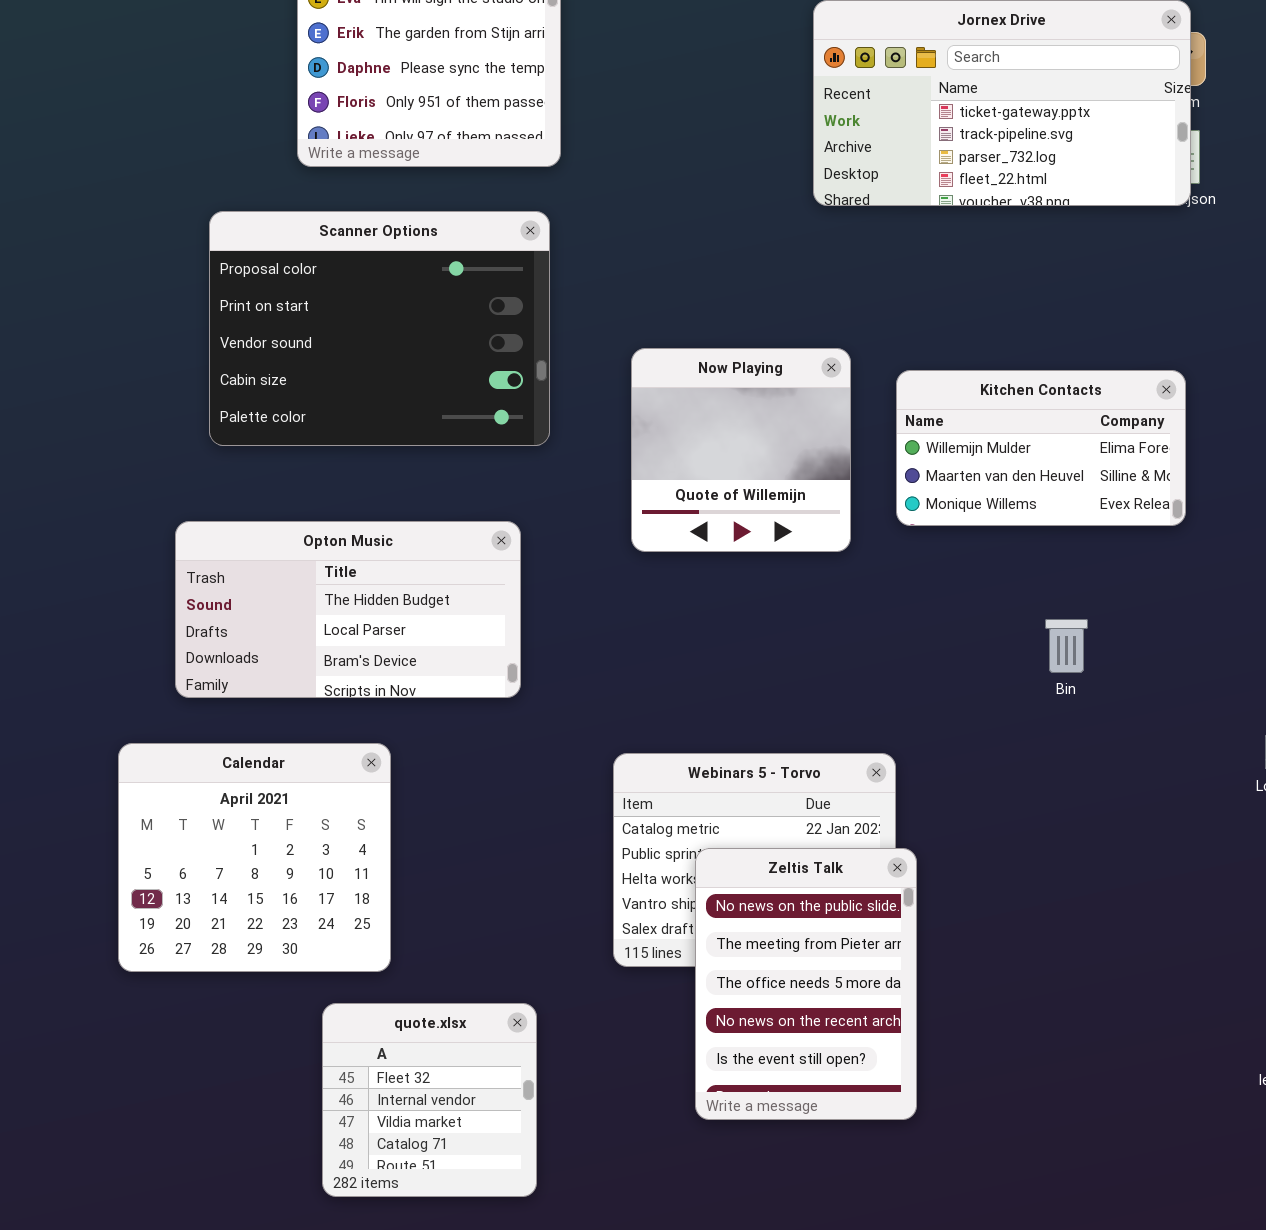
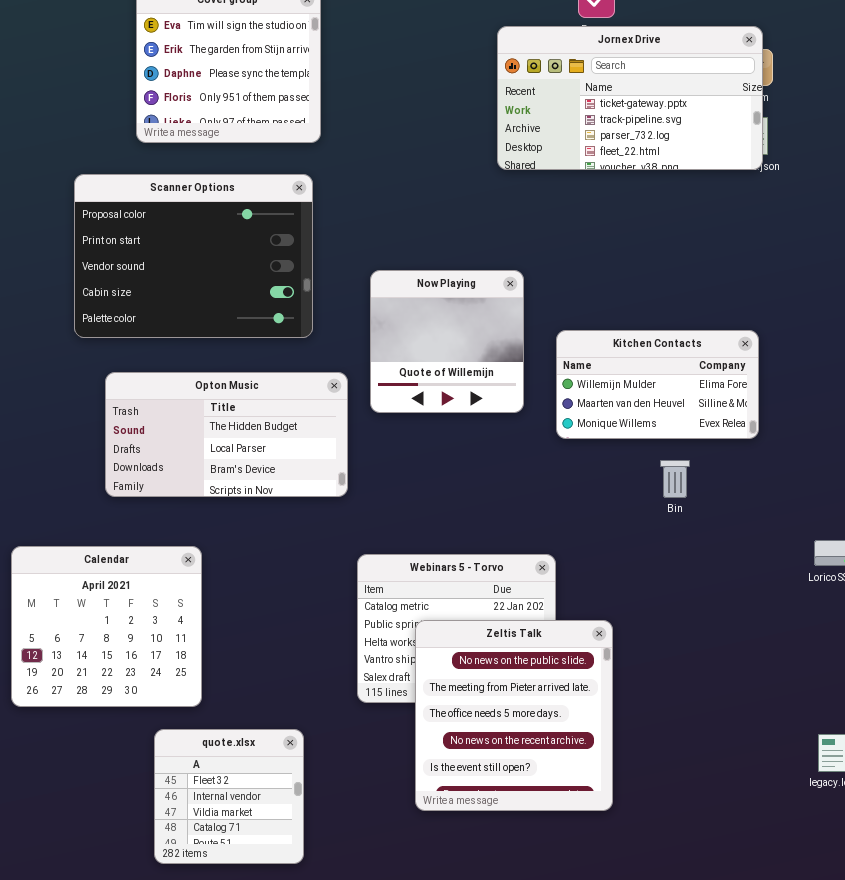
Kitchen Contacts: [896,370,1186,526] -> [556,330,759,439], moved
Opton Music: [175,521,521,698] -> [105,372,348,497], moved
Zeltis Talk: [695,848,917,1120] -> [415,620,613,811], resized

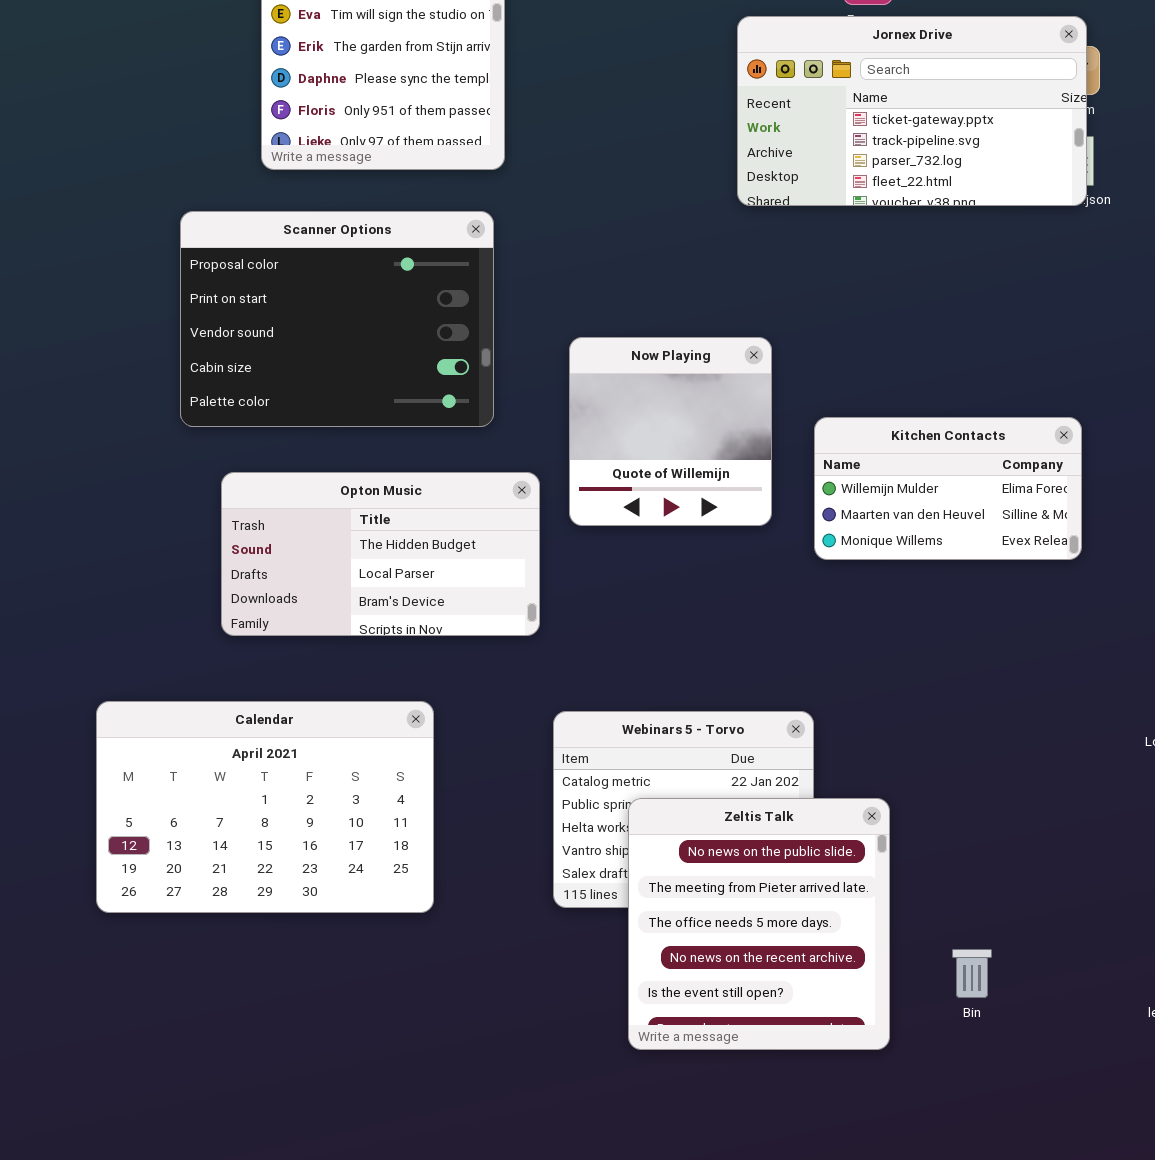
Bin: [660,460,690,498] -> [952,949,992,998], moved
Calendar: [11,546,202,707] -> [96,701,434,913], resized
quote.xlsx: [154,729,304,864] -> none, closed

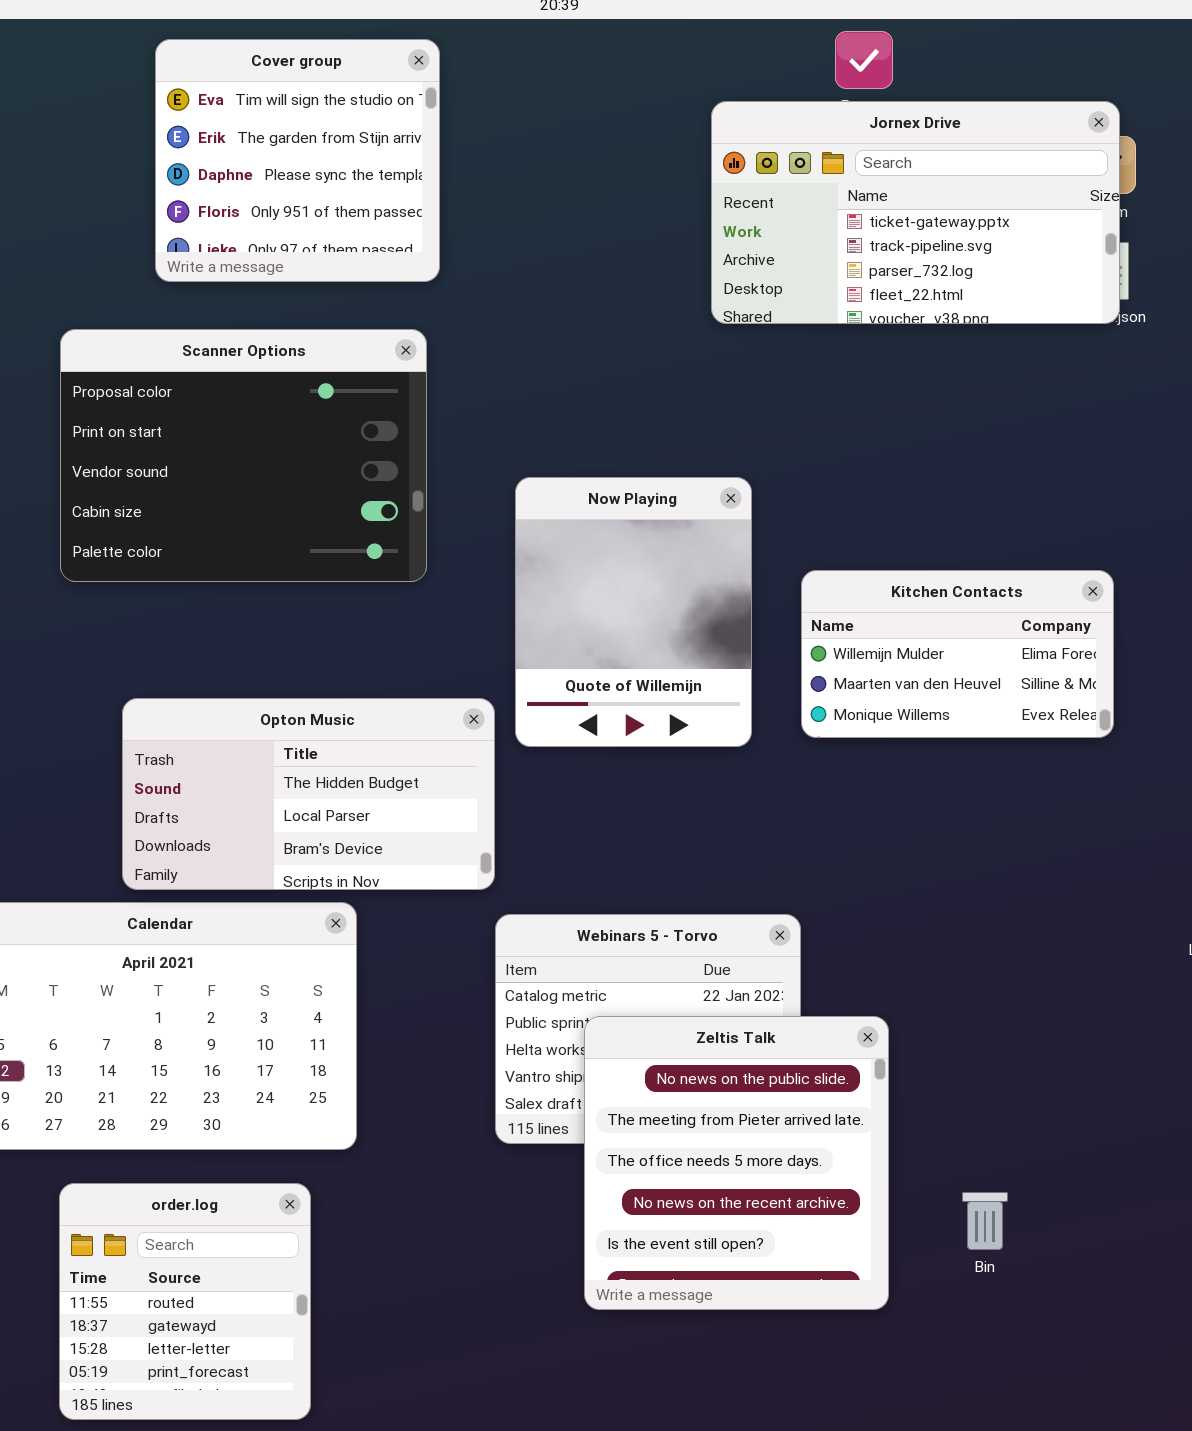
Now Playing: [569,337,772,526] -> [515,477,752,747], resized
Opton Music: [221,472,540,636] -> [122,698,495,890], moved
order.log: none -> [59,1183,311,1420], opened

